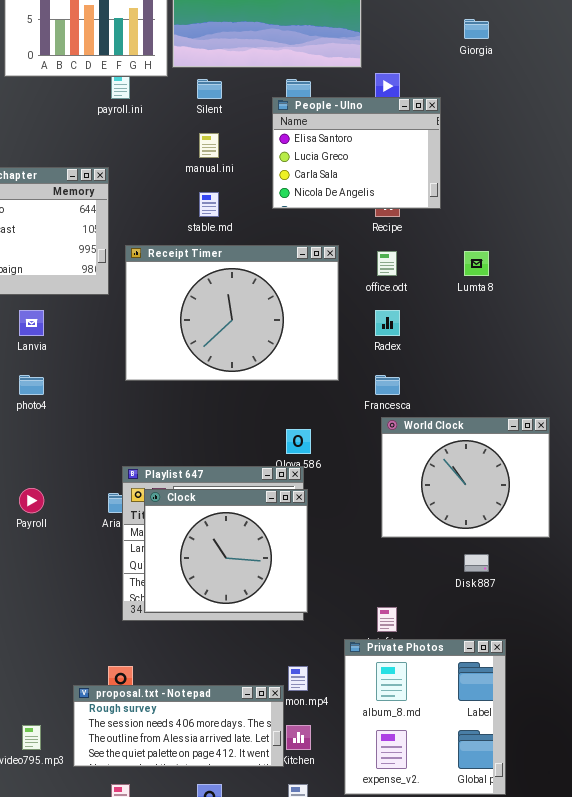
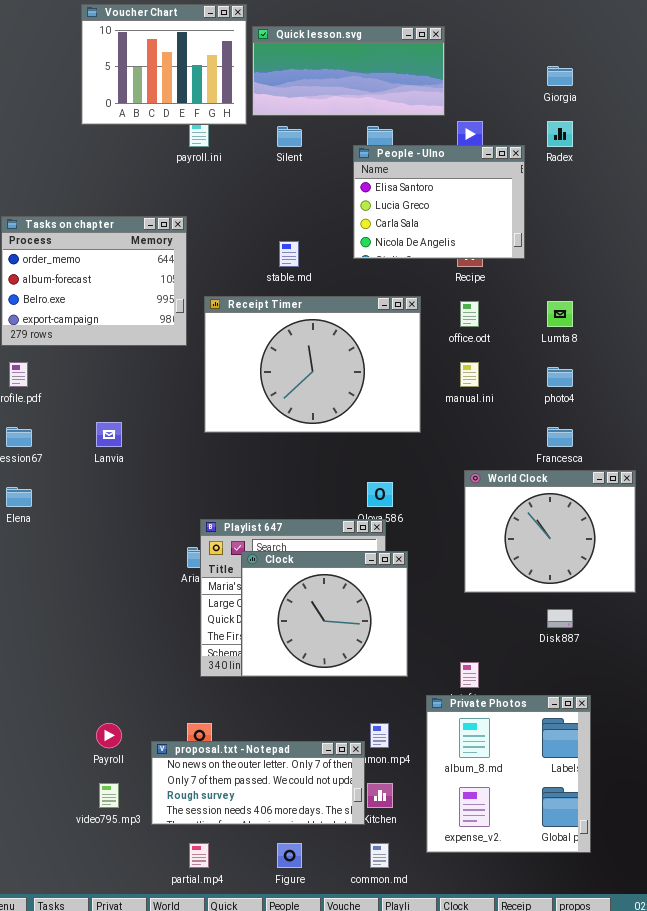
manual.ini: [199,133,219,158] -> [460,362,479,387], moved
Lanvia: [19,310,44,336] -> [96,422,122,447], moved
Radex: [375,310,400,336] -> [547,121,573,147], moved
photo4: [19,375,44,395] -> [547,367,573,387], moved
Francesca: [375,375,400,395] -> [547,427,573,447], moved
Payroll: [19,488,44,513] -> [96,723,122,748], moved
Clock: [144,489,308,613] -> [241,551,408,677], moved
proposal.txt - Notepad: [73,685,284,767] -> [151,741,365,825], scrolled up 2 rows

